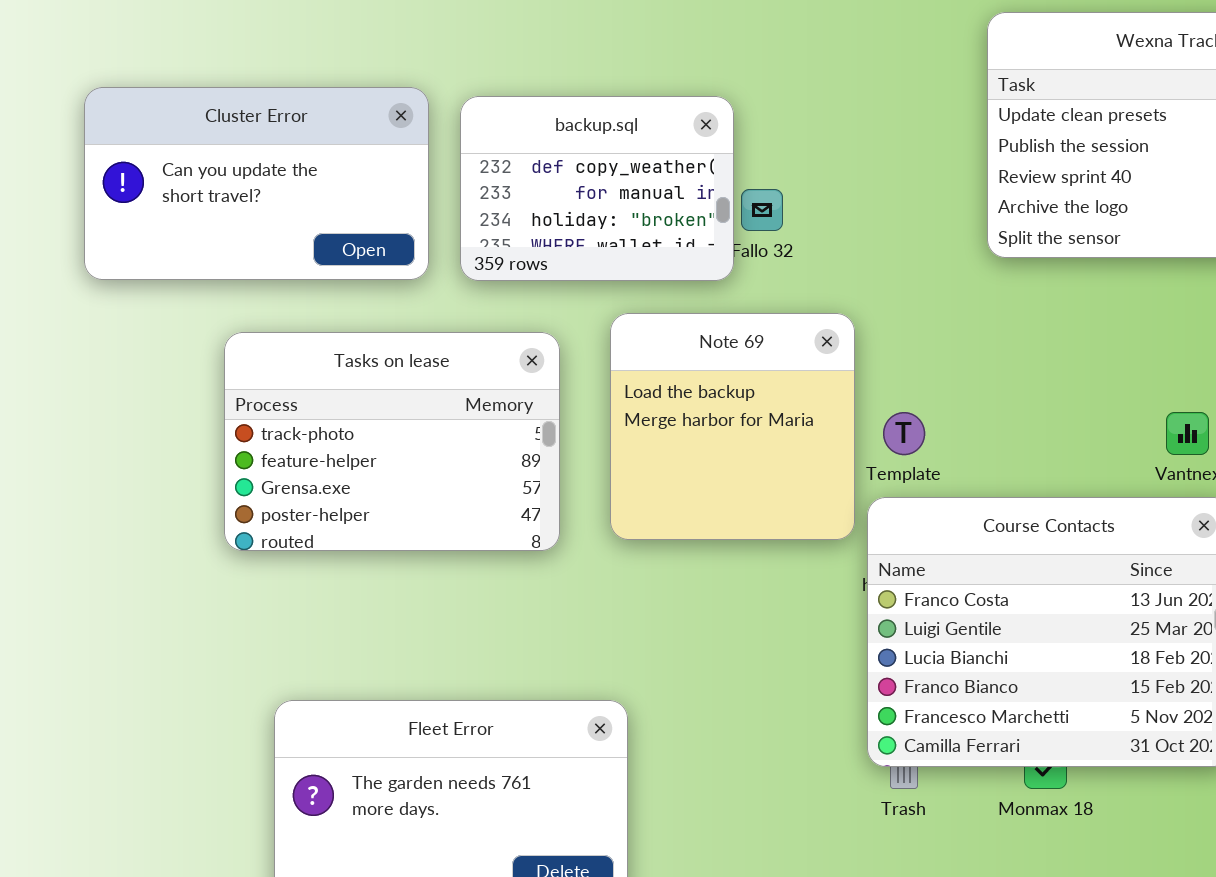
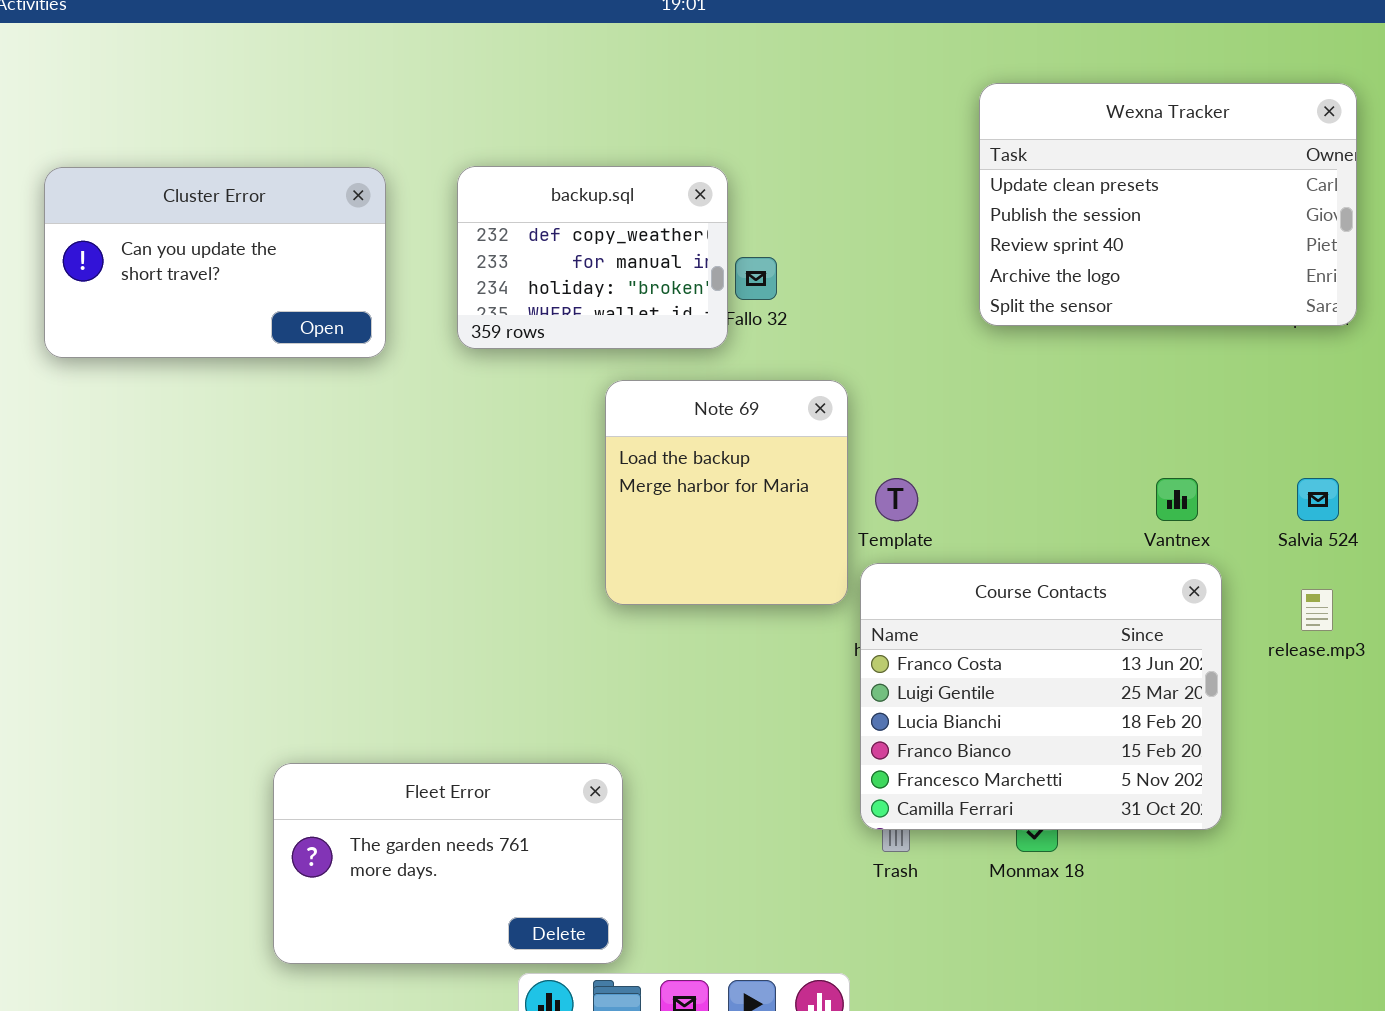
Cluster Error: [84,87,429,280] -> [44,167,386,358], moved
Tasks on lease: [224,332,560,551] -> none, closed

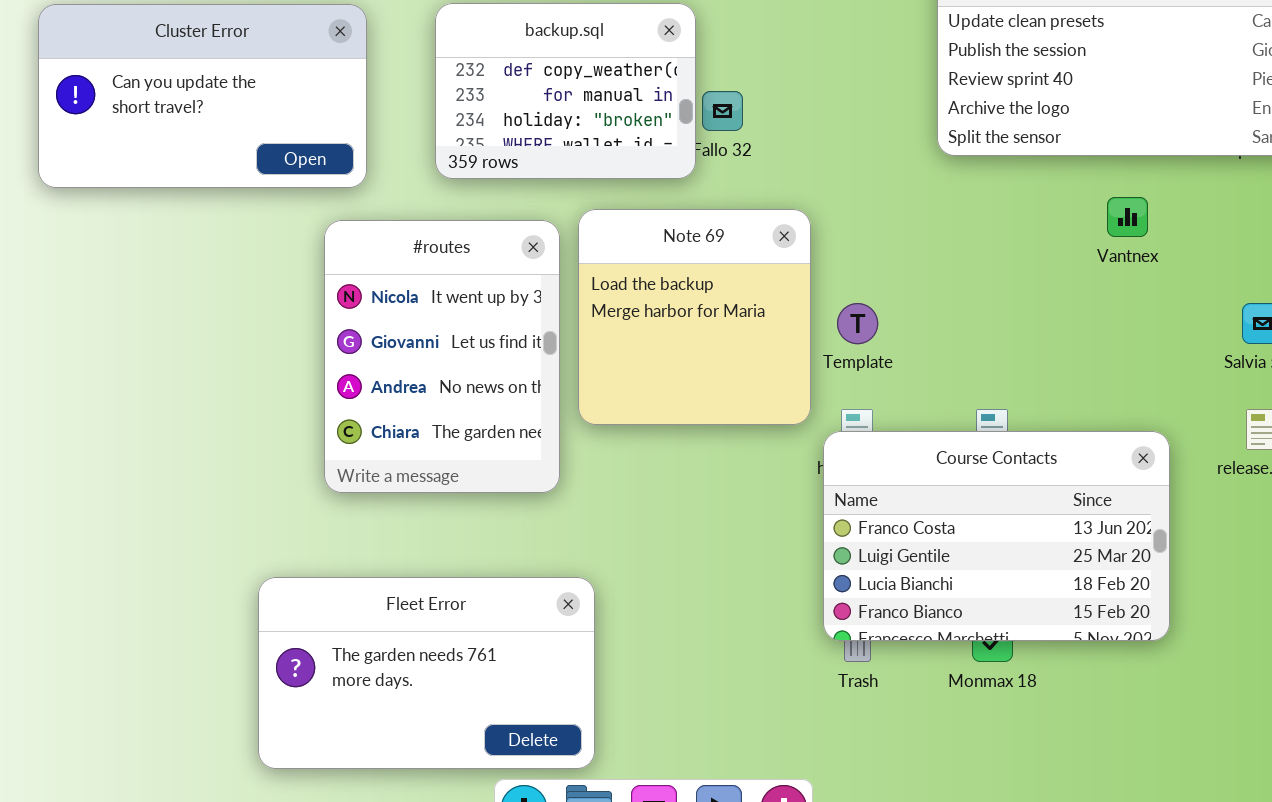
#routes: none -> [324,220,560,493], opened
Vantnex: [1156,478,1198,521] -> [1107,197,1148,237], moved
Course Contacts: [860,563,1222,830] -> [823,431,1170,641], resized

